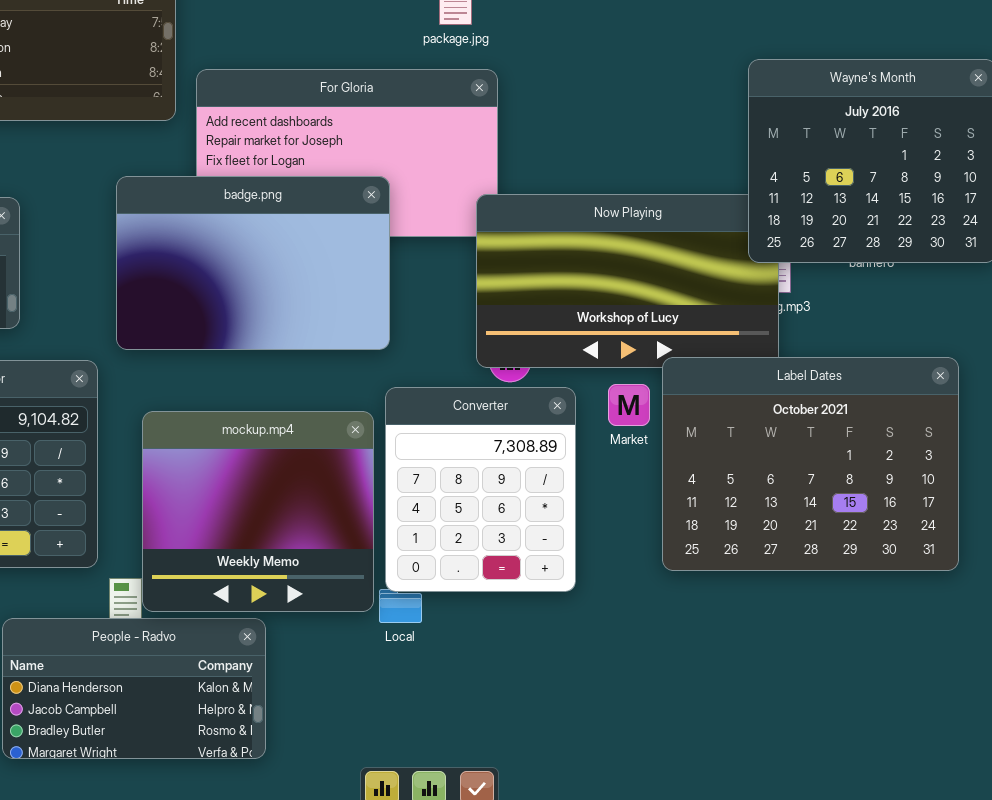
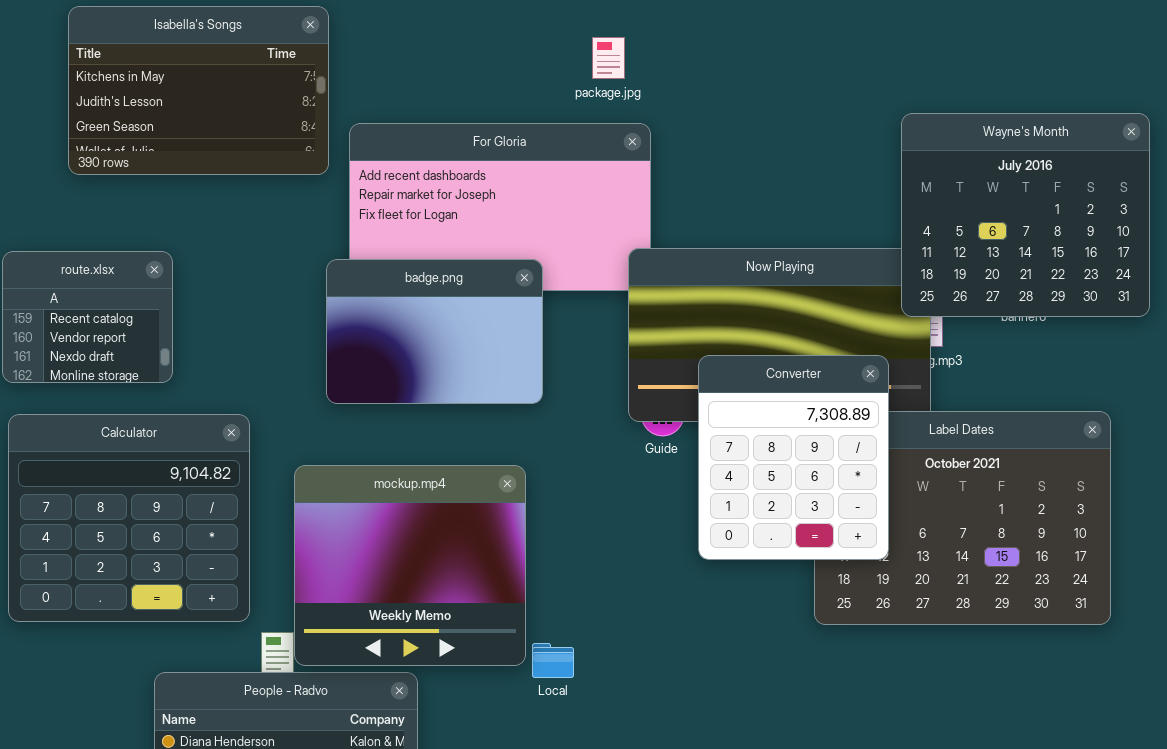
badge.png: [116,176,390,350] -> [326,259,543,404], resized
Converter: [385,387,576,592] -> [698,355,889,560], moved

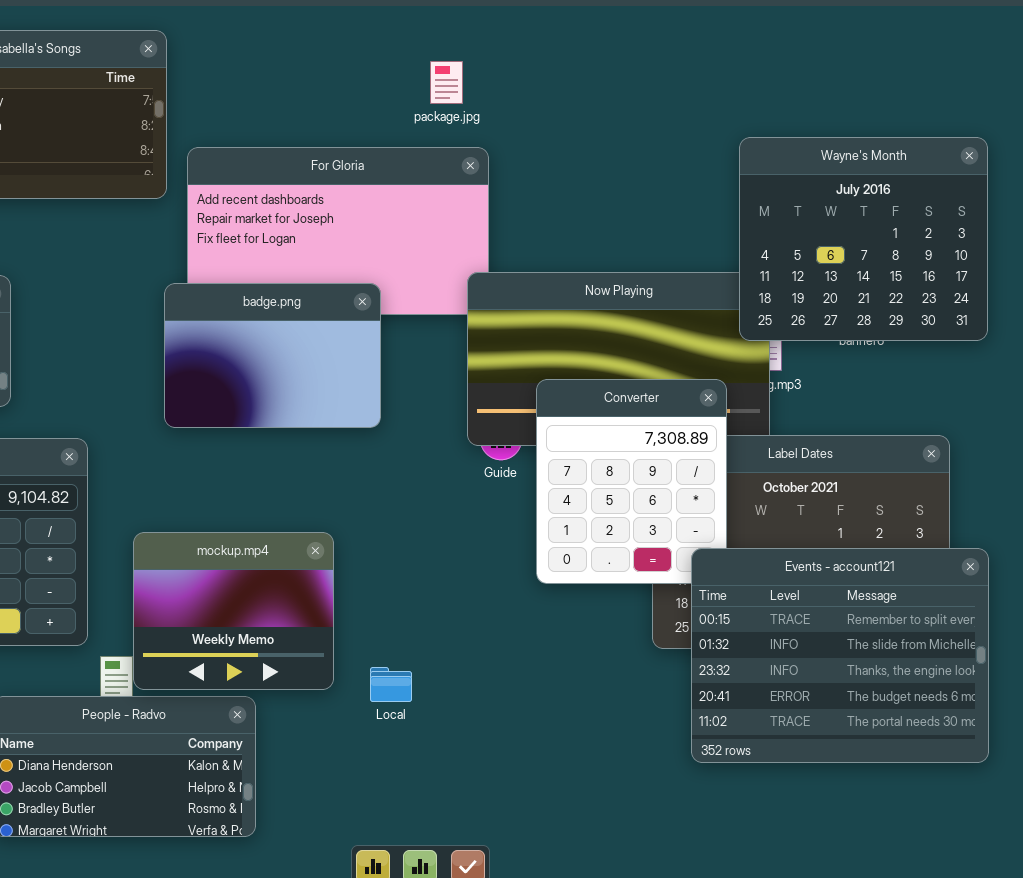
mockup.mp4: [294,465,526,666] -> [133,532,334,690], resized
Events - account121: none -> [691,548,989,763], opened

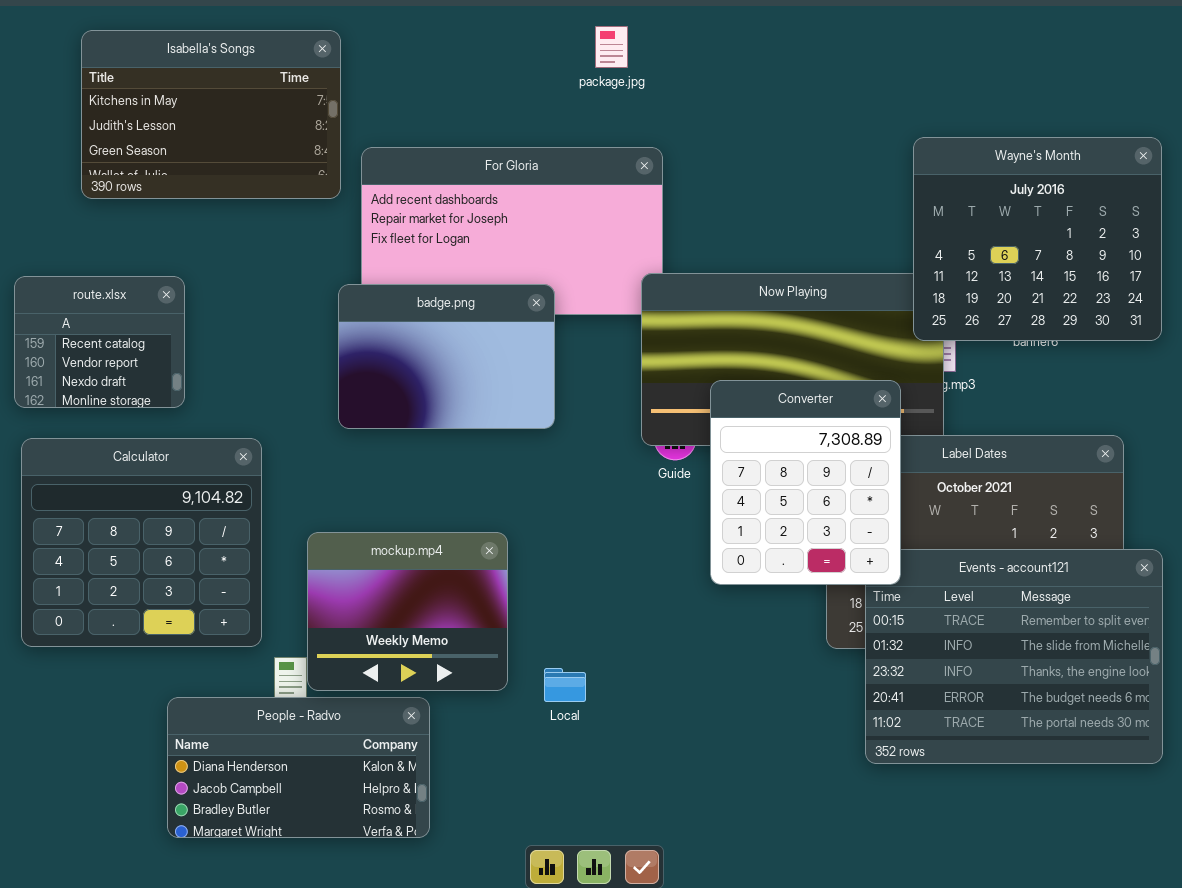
package.jpg: [430,61,463,104] -> [595,26,628,68], moved
Converter: [536,379,727,584] -> [710,380,901,585], raised

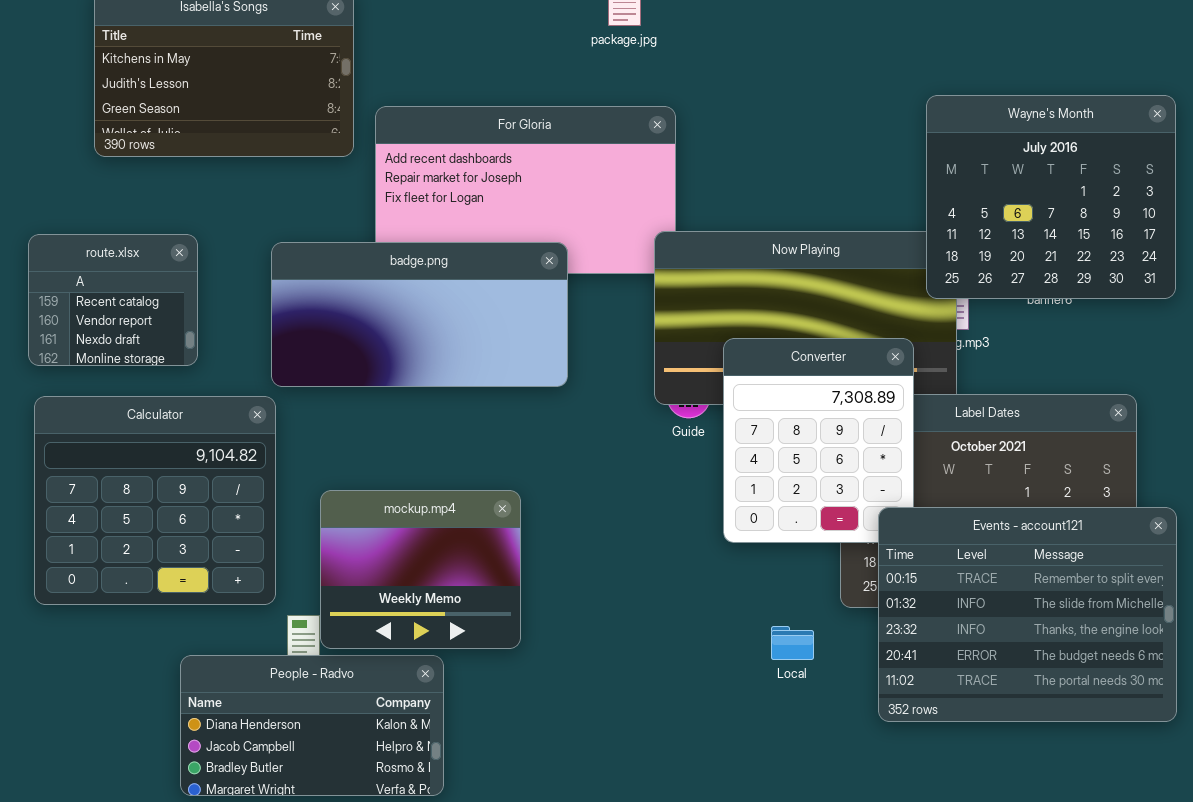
badge.png: [338,284,555,429] -> [271,242,568,387], resized
Events - account121: [865,549,1163,764] -> [878,507,1177,722], raised
Local: [544,668,586,702] -> [771,626,814,660], moved

